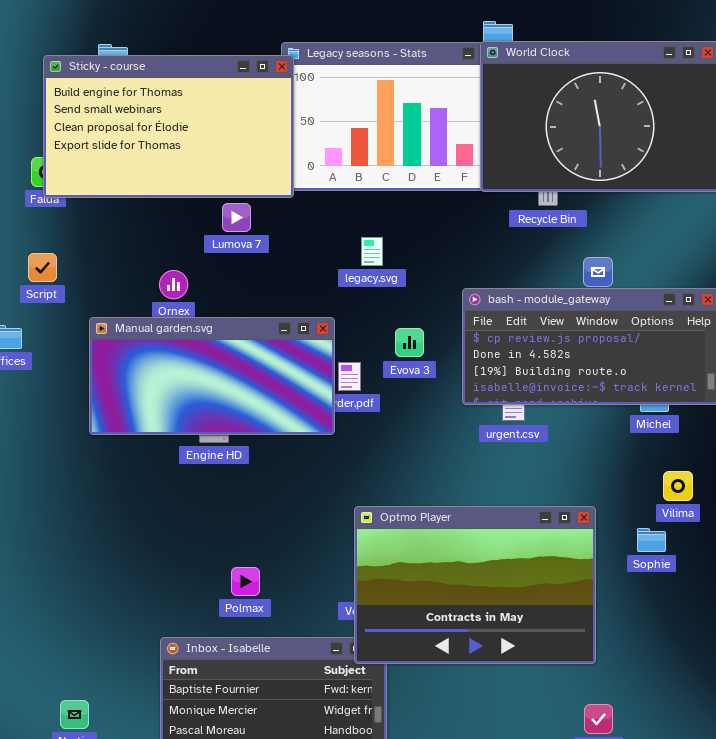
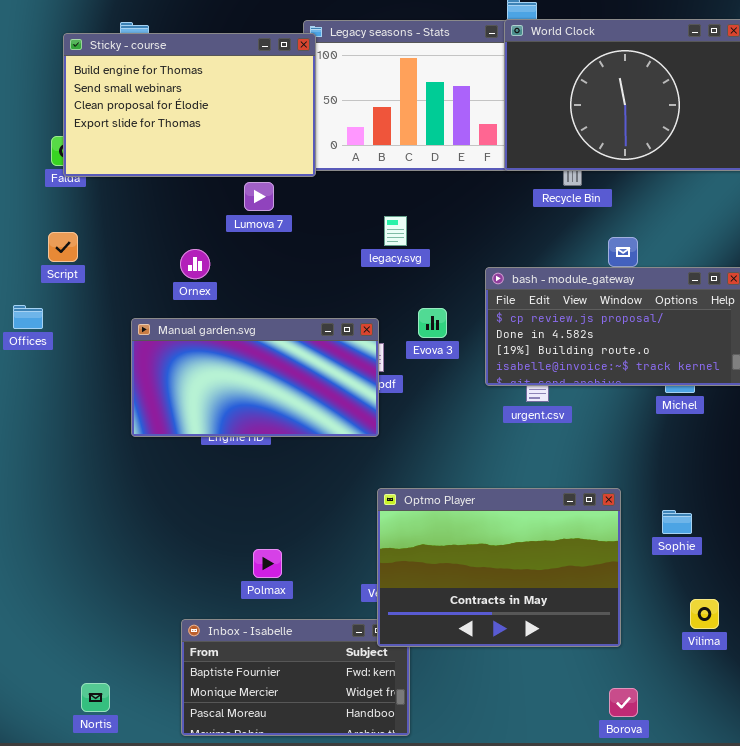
Manual garden.svg: [89,317,335,435] -> [131,318,379,437], moved
Vilima: [663,471,693,501] -> [690,599,719,629], moved

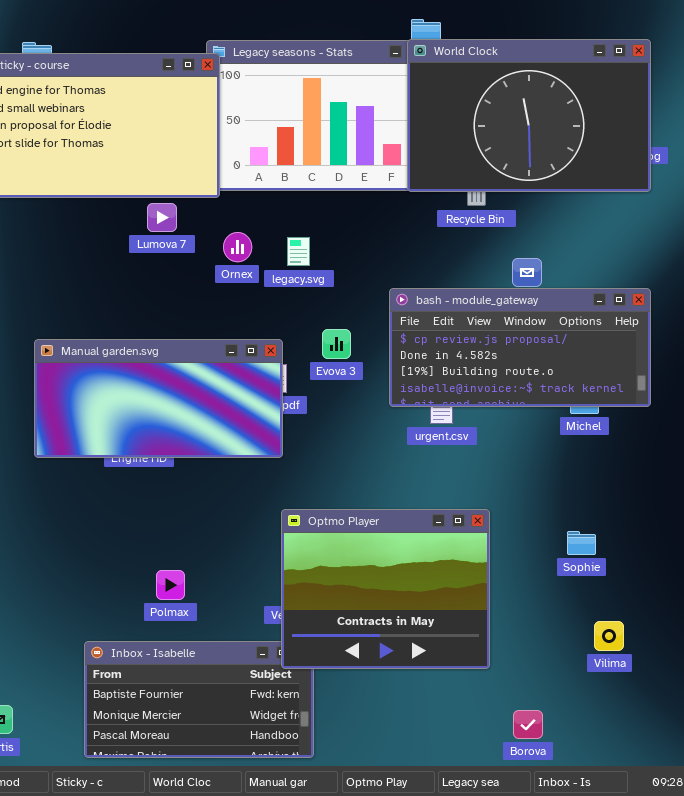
Ornex: [180,249,210,279] -> [223,232,252,262], moved
Optmo Player: [377,488,621,647] -> [281,509,490,669], resized

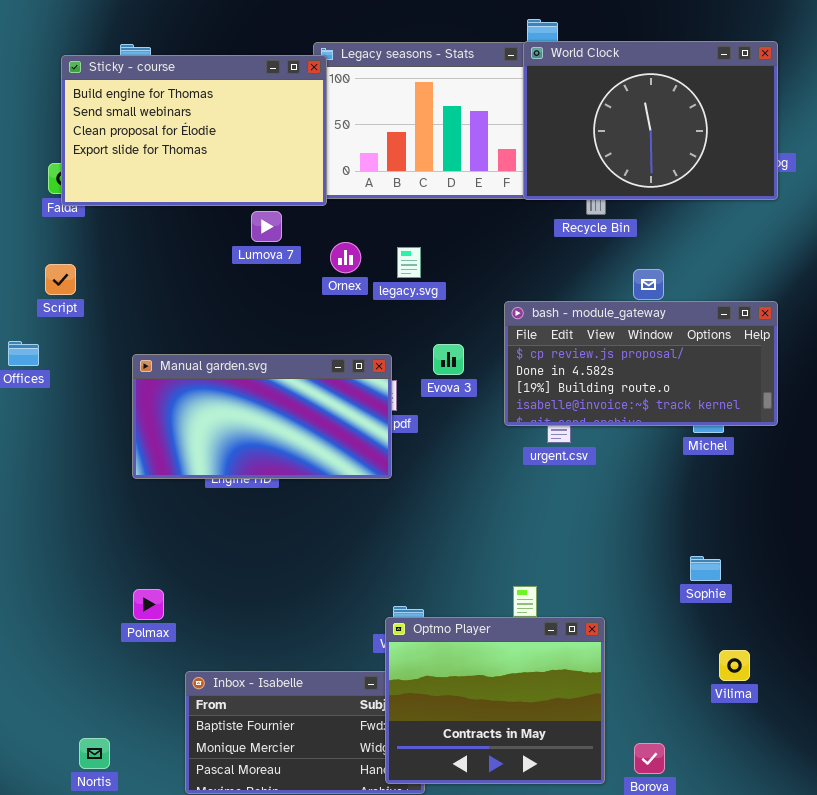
Optmo Player: [281,509,490,669] -> [385,617,605,784], moved
Polmax: [156,570,185,600] -> [133,589,164,620], moved

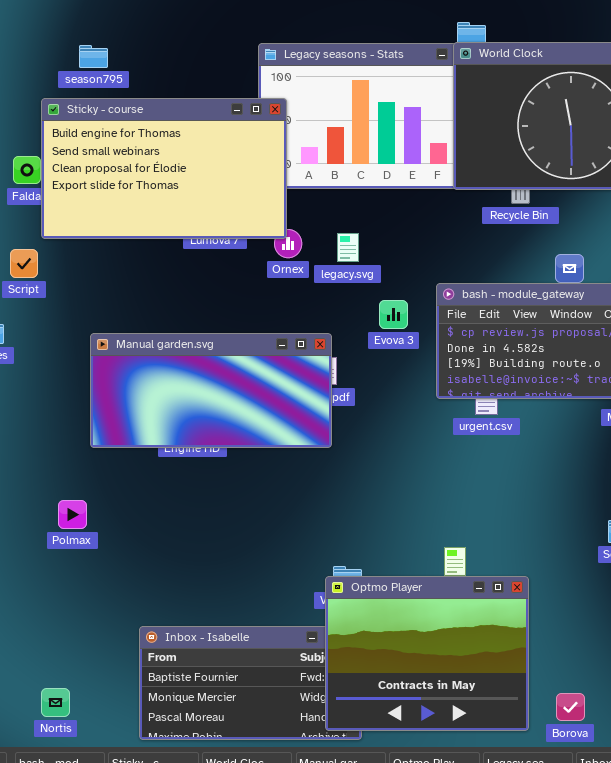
Sticky - course: [61,55,327,206] -> [41,98,287,239], moved
Evova 3: [433,344,464,375] -> [379,300,408,329], moved
Polmax: [133,589,164,620] -> [58,500,87,529], moved

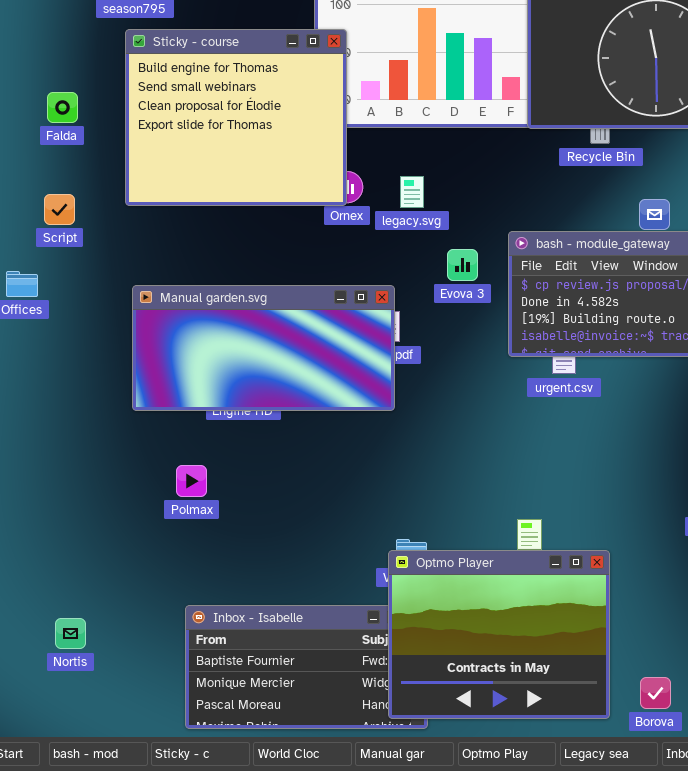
Sticky - course: [41,98,287,239] -> [125,29,347,206], resized
Polmax: [58,500,87,529] -> [176,465,207,497], moved
Nortis: [41,688,70,717] -> [55,618,86,649], moved

